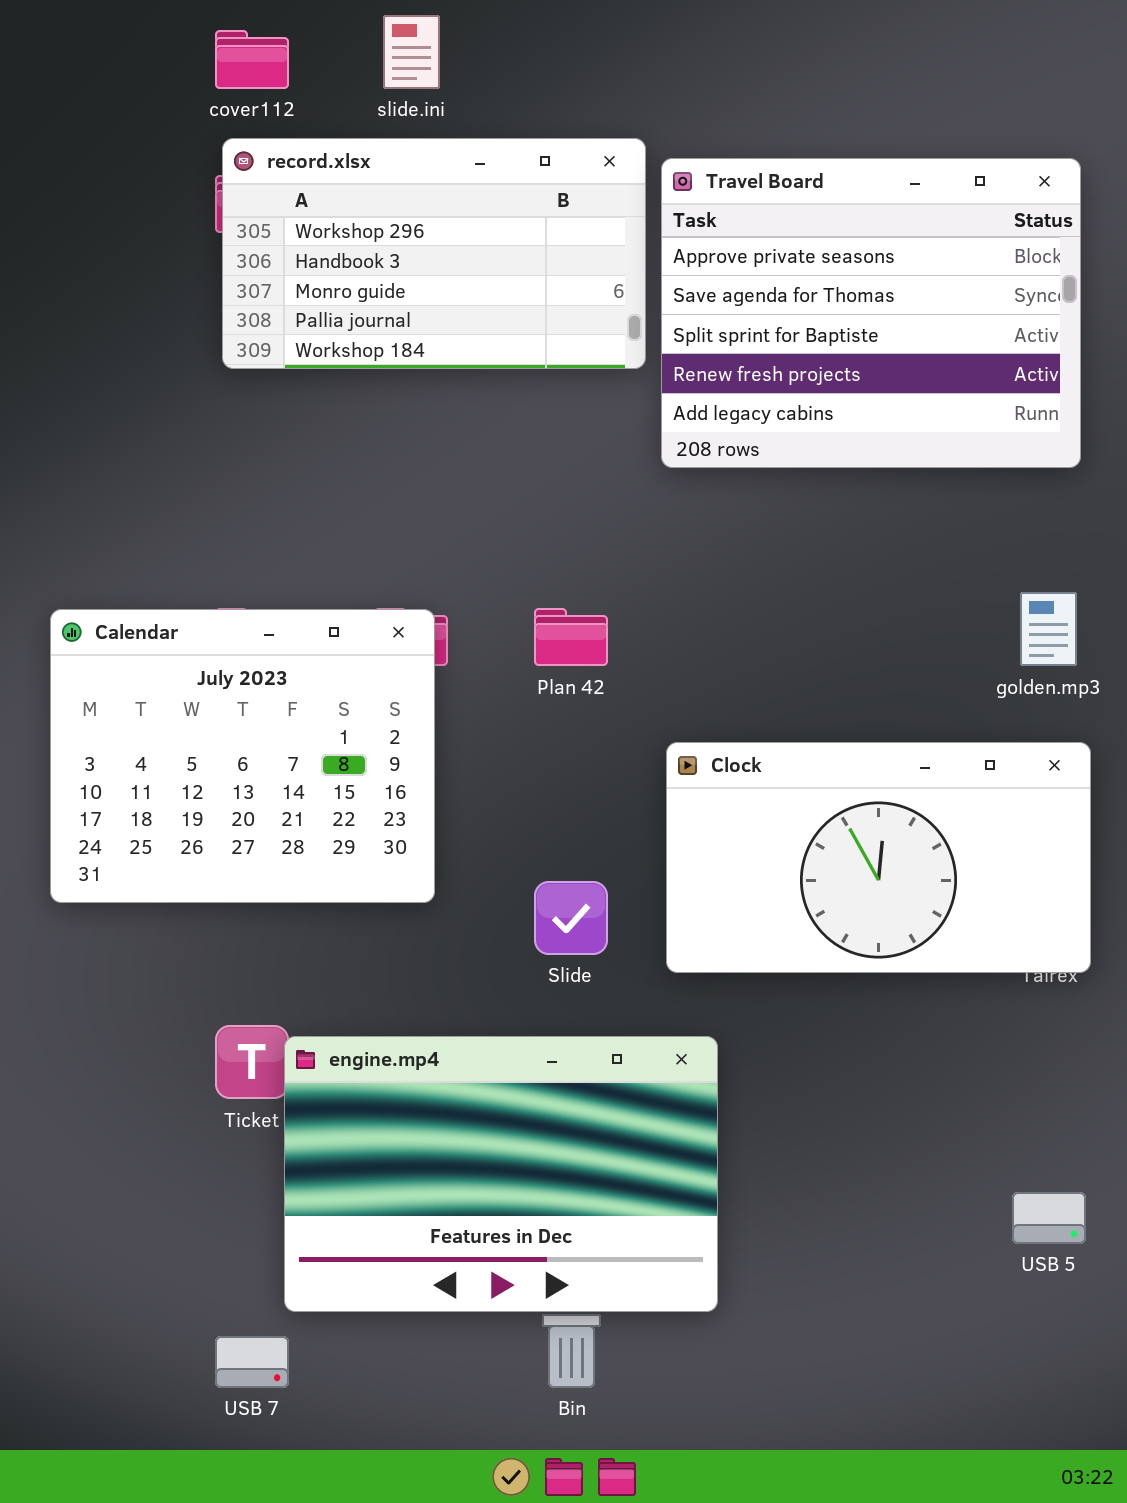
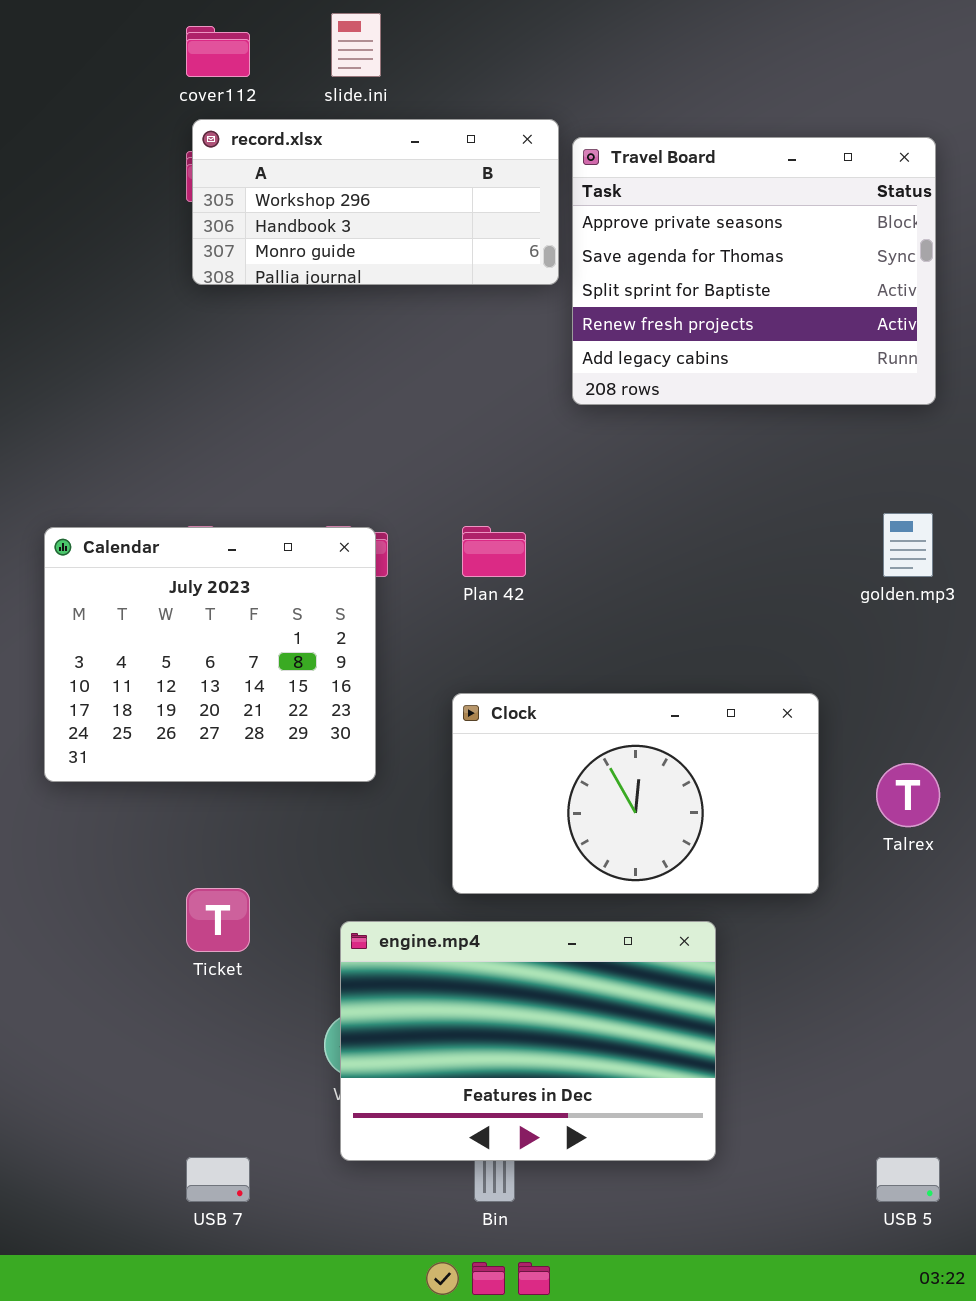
record.xlsx: [222,138,646,369] -> [192,119,559,285], resized
Clock: [666,742,1091,973] -> [452,693,819,894], moved
engine.mp4: [284,1036,718,1312] -> [340,921,716,1161], moved
USB 5: [1012,1192,1086,1244] -> [876,1157,940,1202], moved

